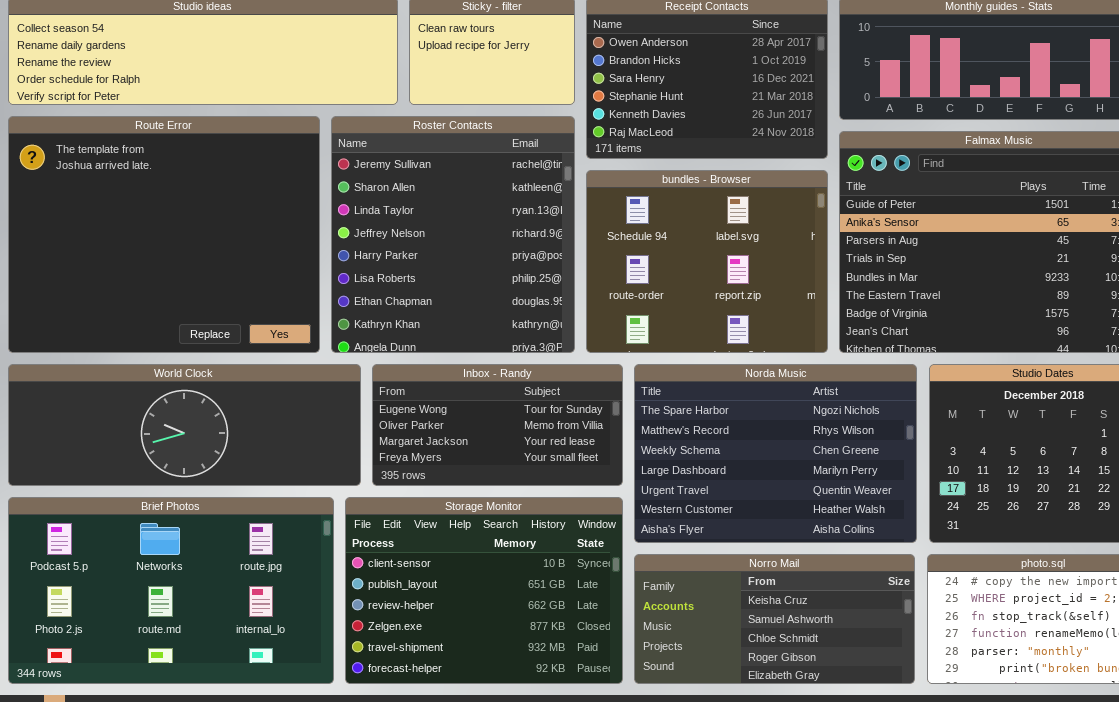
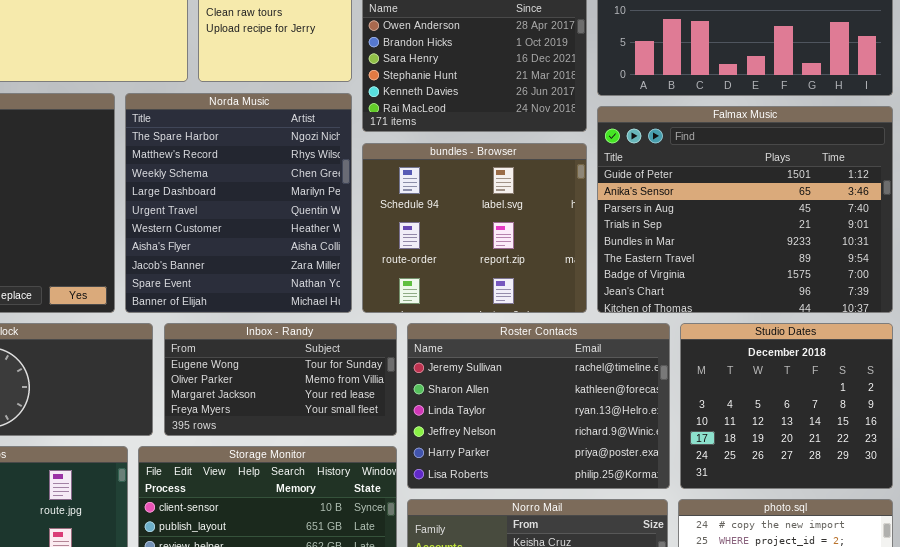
Roster Contacts: [331,116,575,353] -> [407,323,670,489], moved, resized
Norda Music: [634,364,917,543] -> [125,93,352,313], moved, resized

